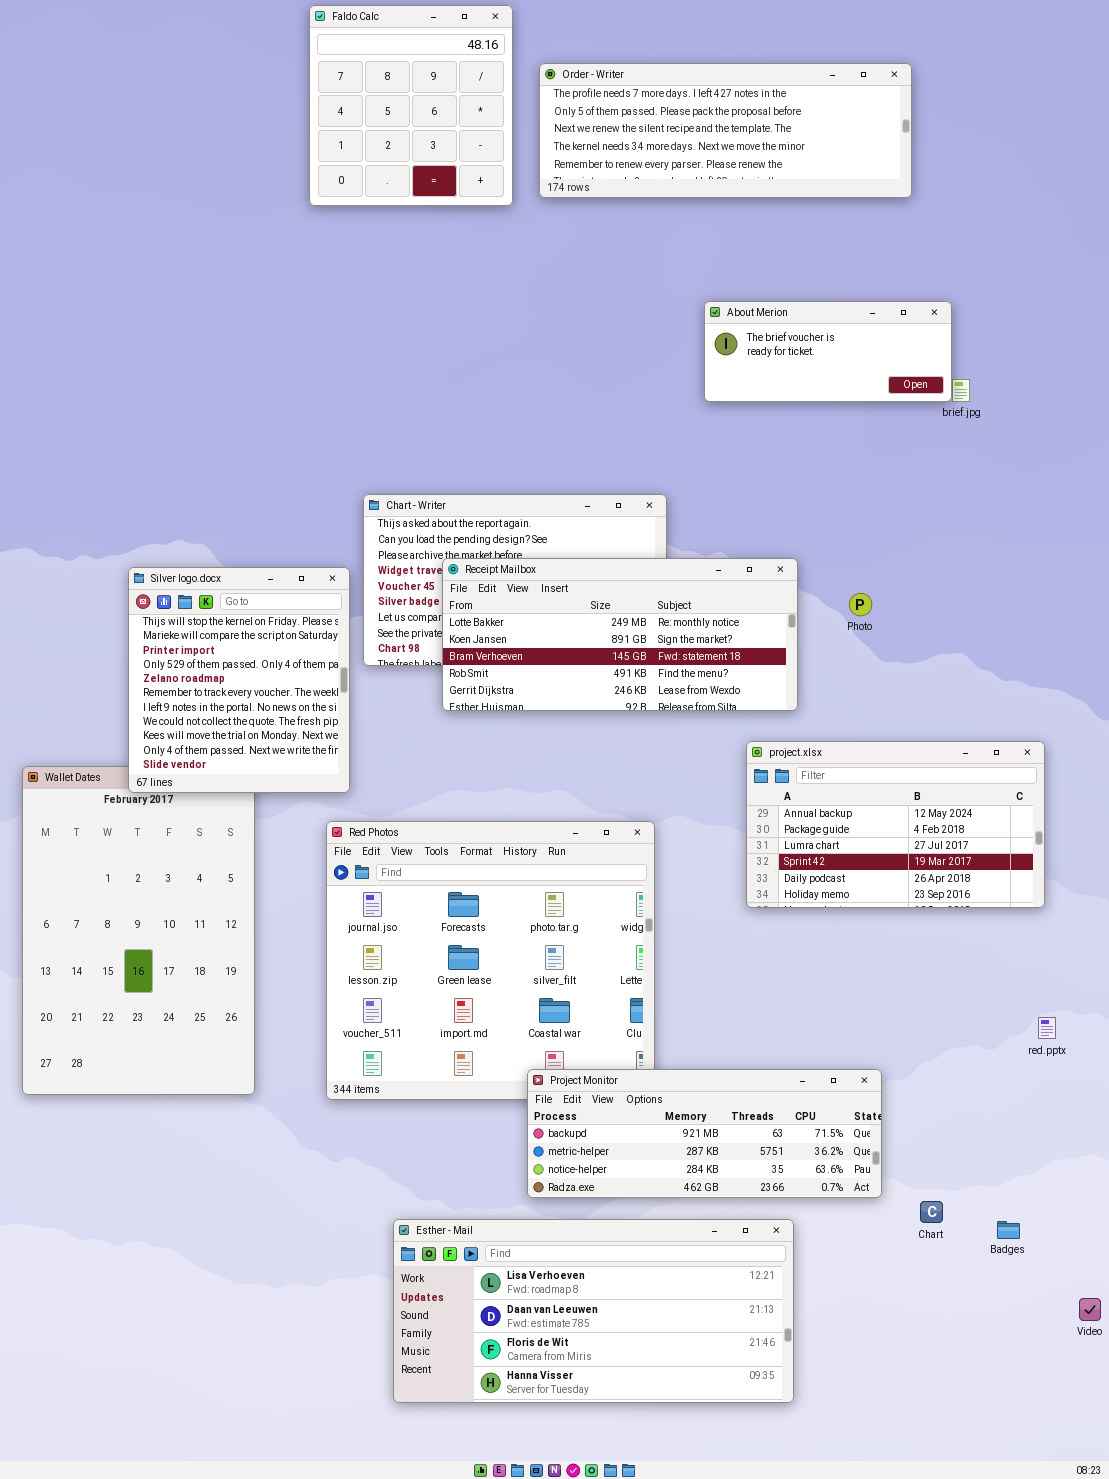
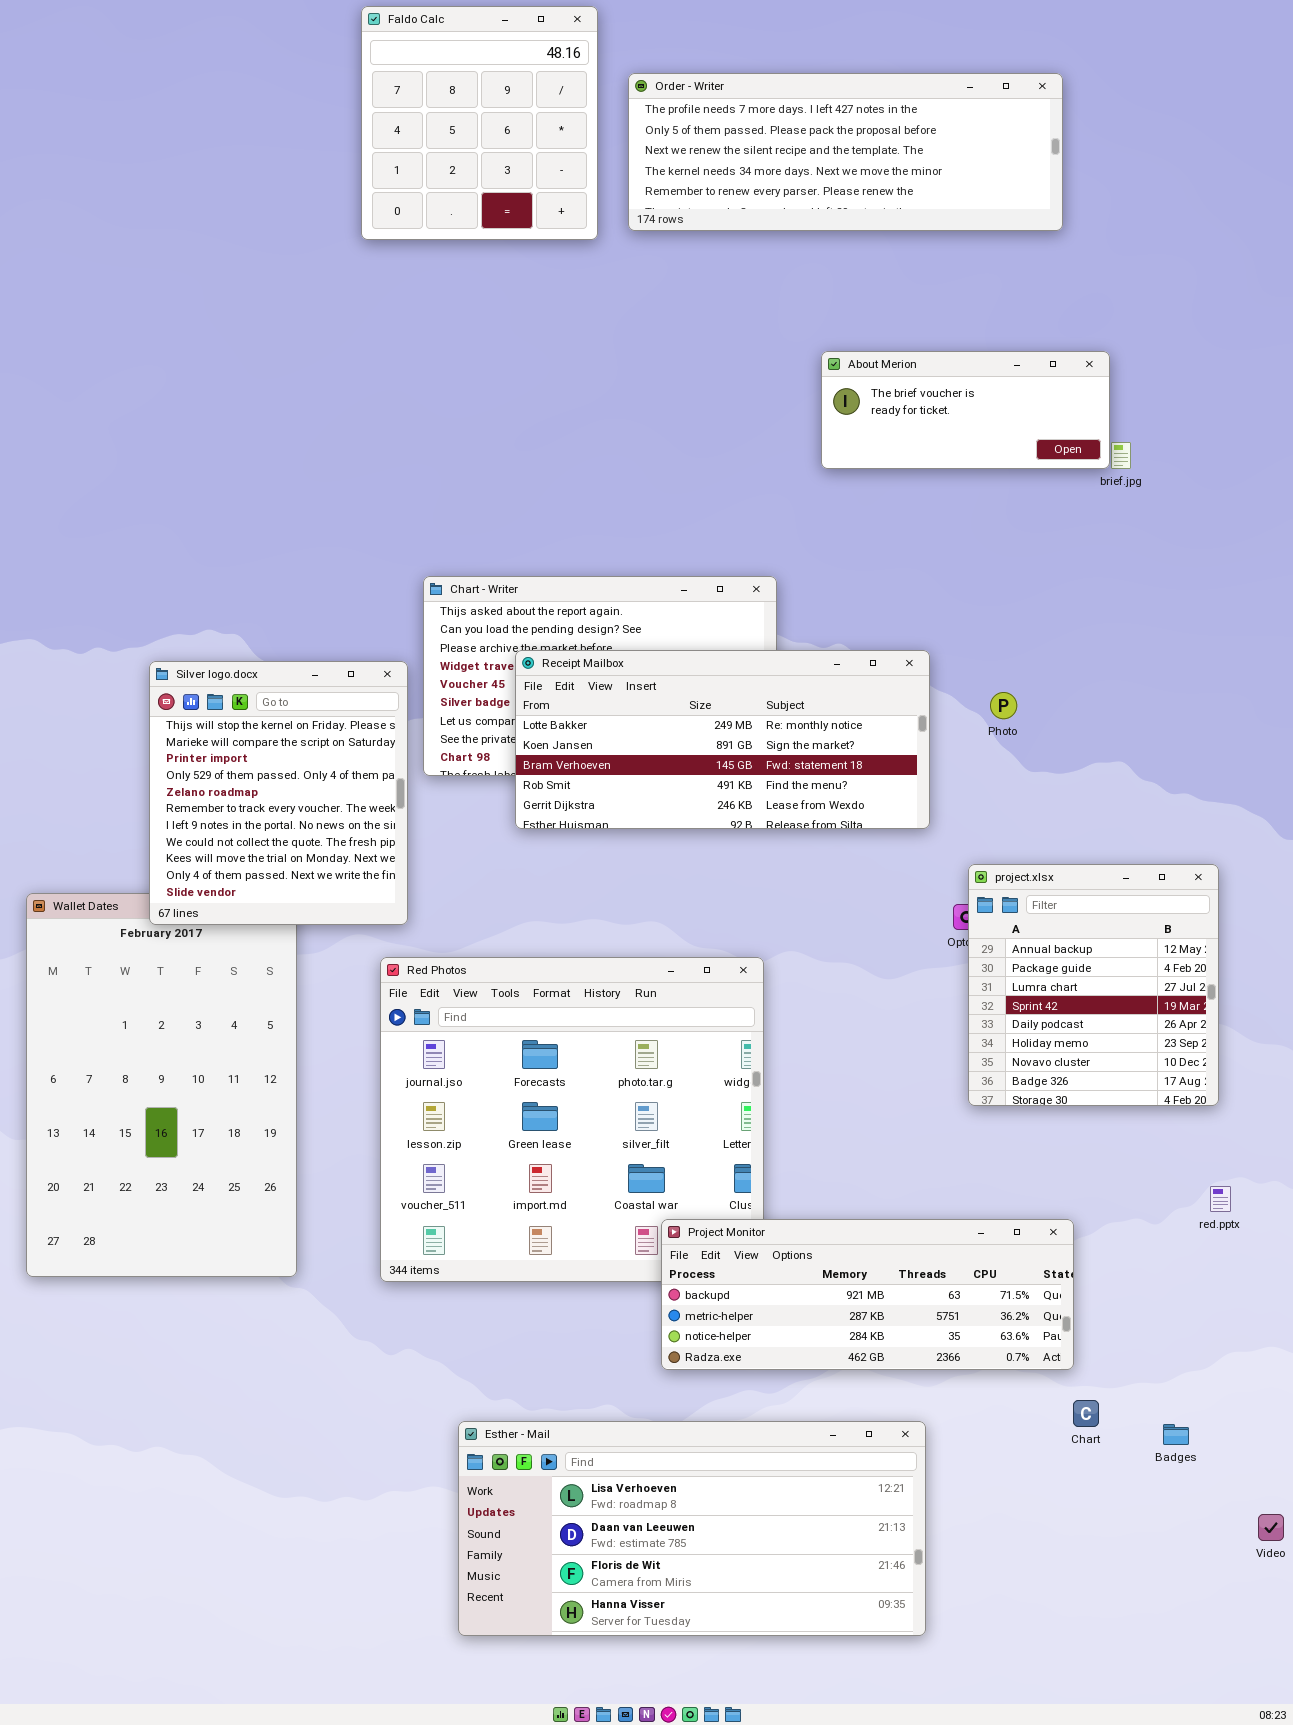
project.xlsx: [746,741,1045,908] -> [968,864,1219,1106], resized
Project Monitor: [527,1069,882,1198] -> [661,1219,1074,1370], moved

